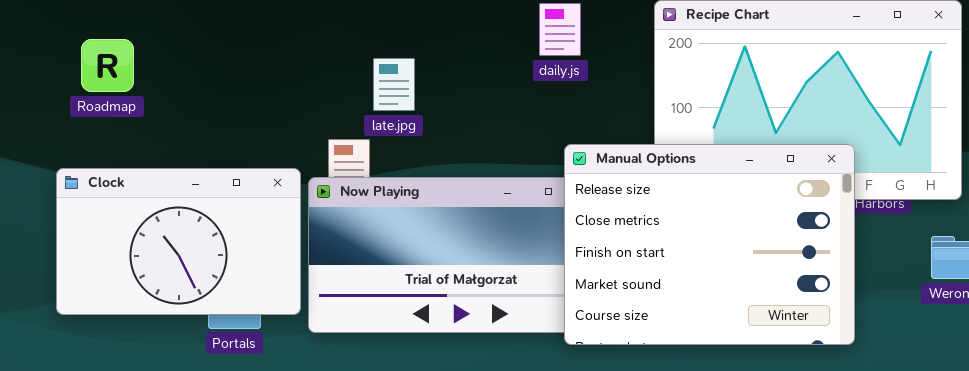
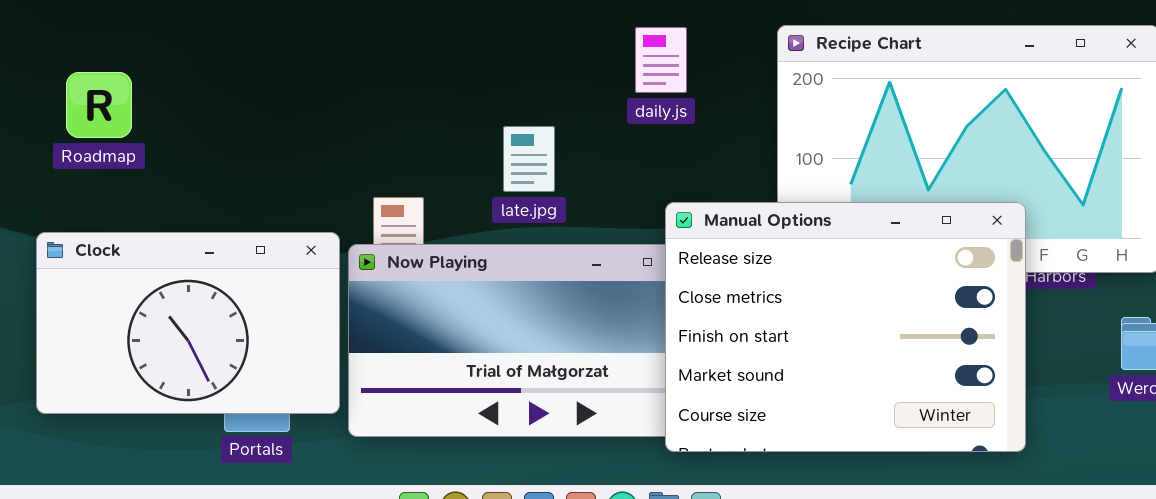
late.jpg: [373,58,415,111] -> [503,126,555,192], moved

